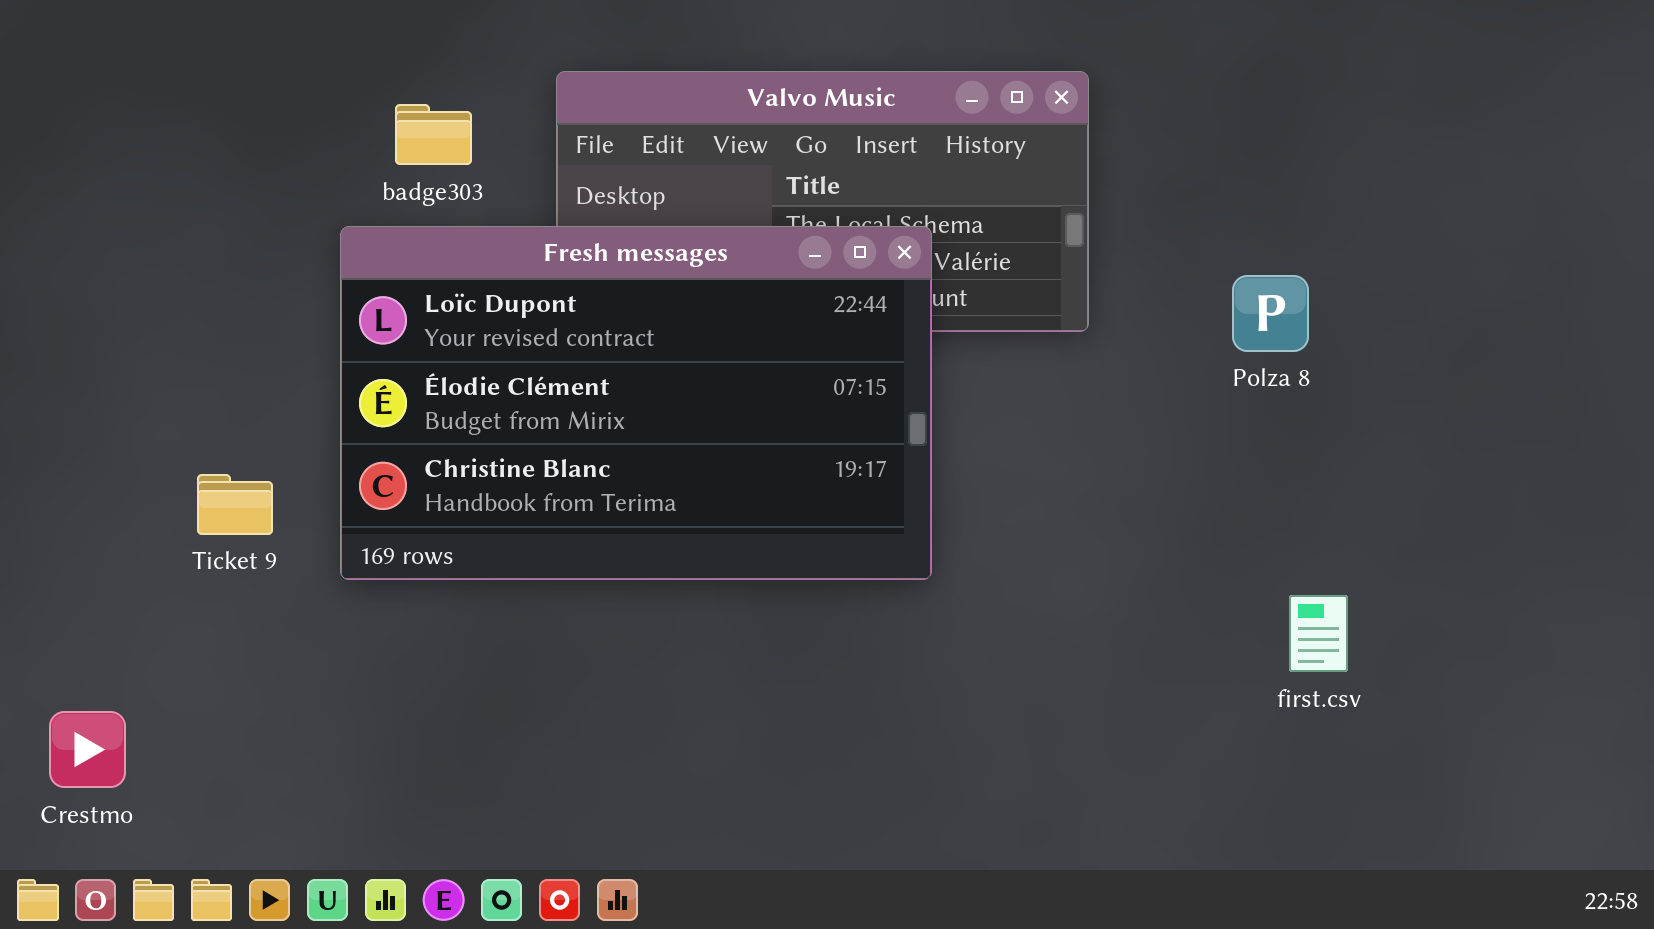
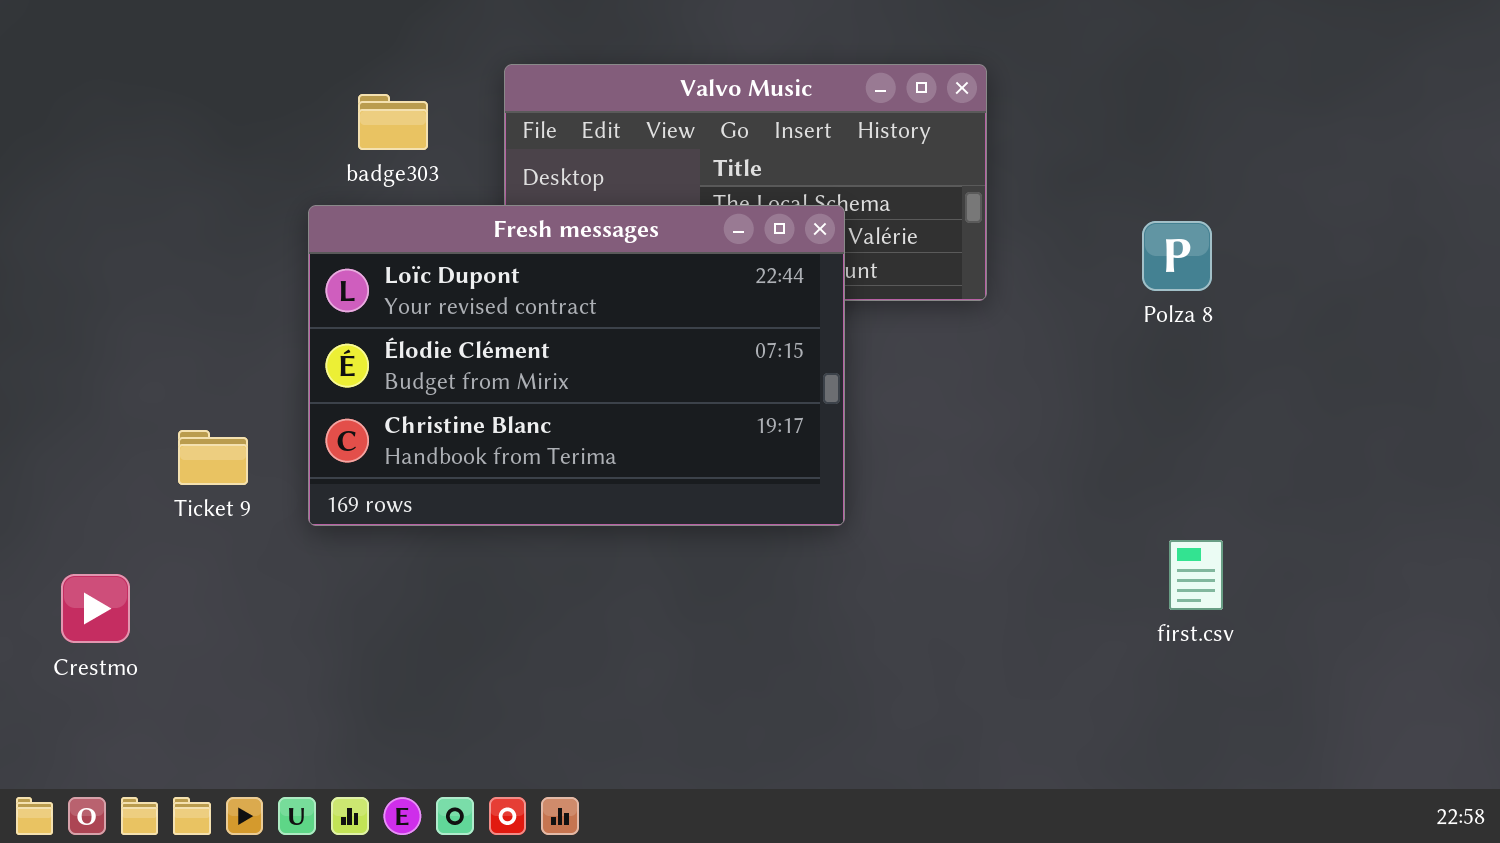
Polza 8: [1232,275,1309,352] -> [1142,221,1212,291], moved
Crestmo: [49,711,126,788] -> [61,574,130,643], moved

